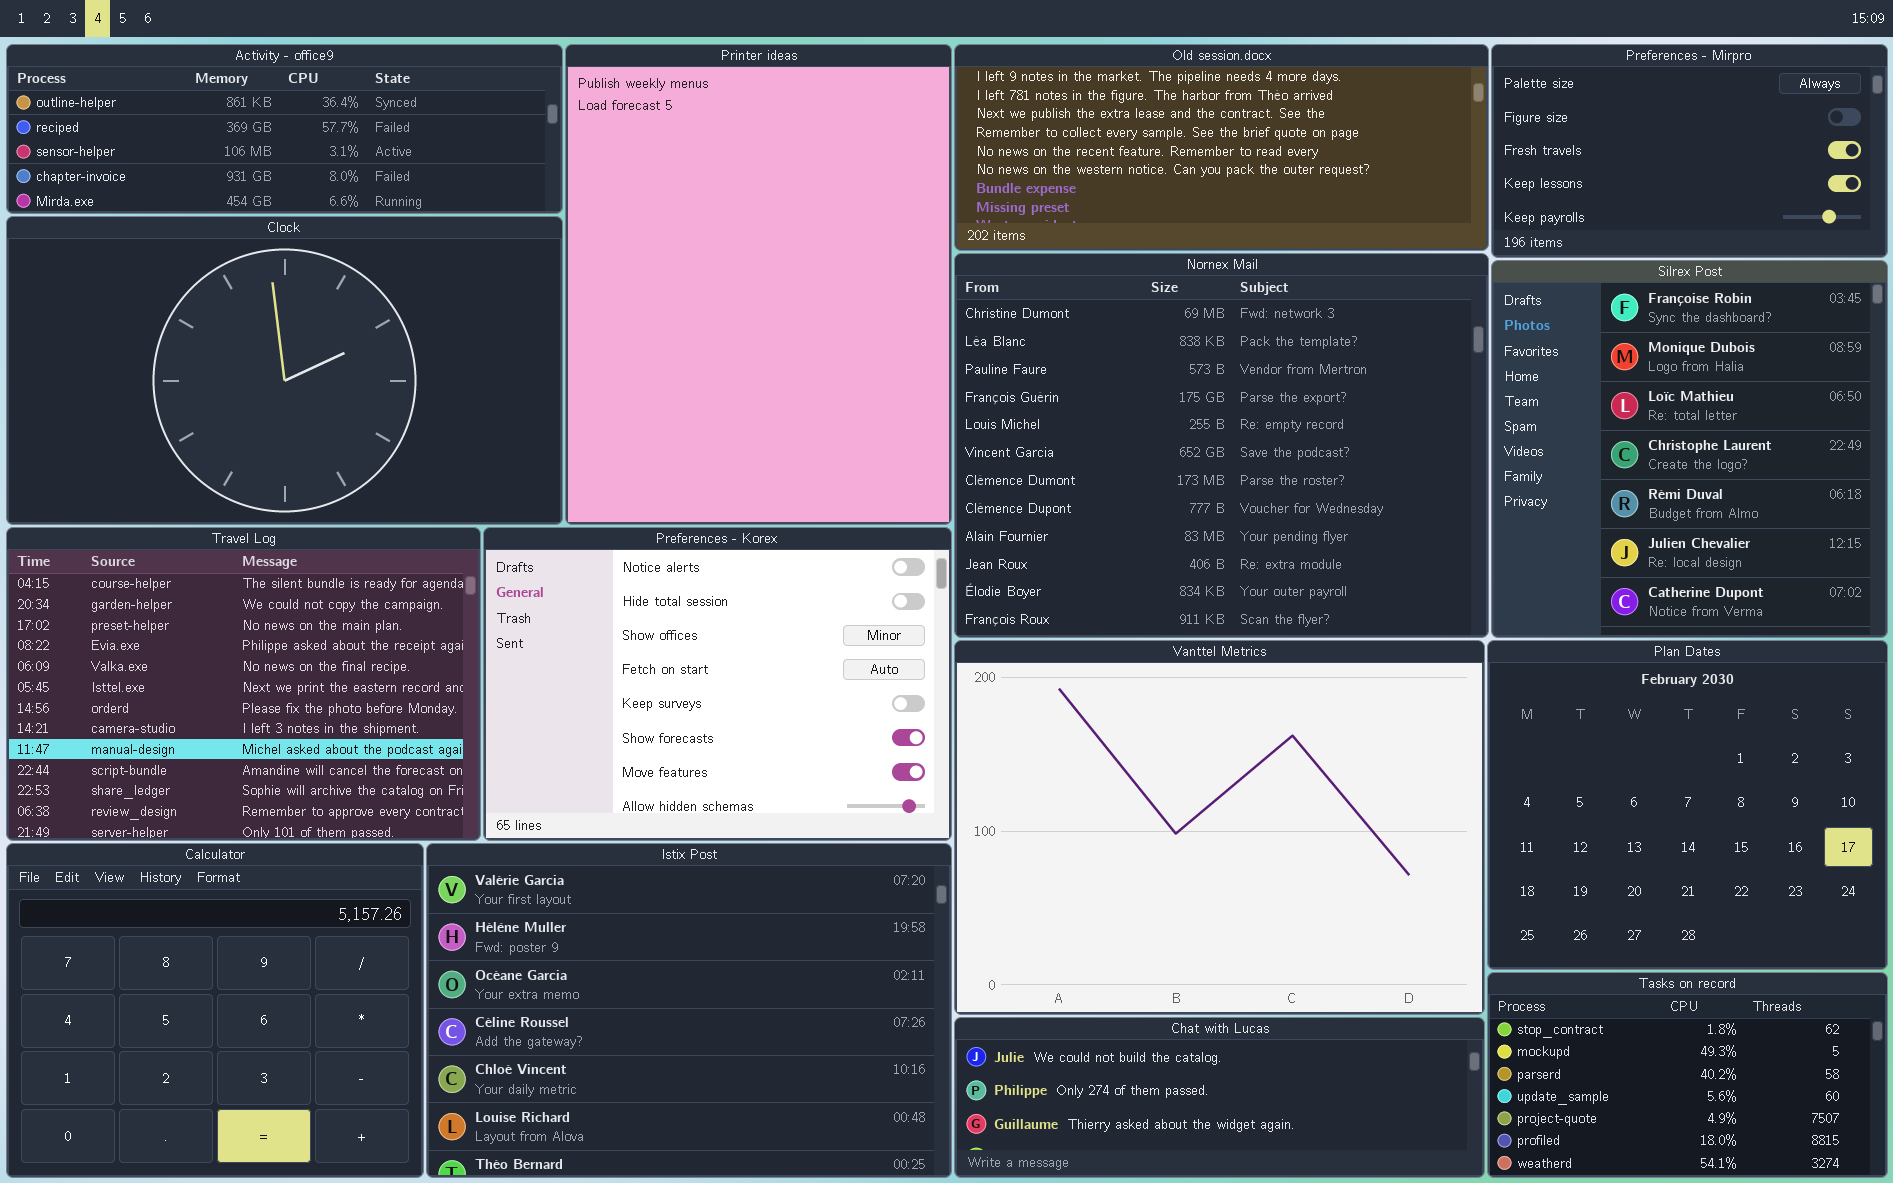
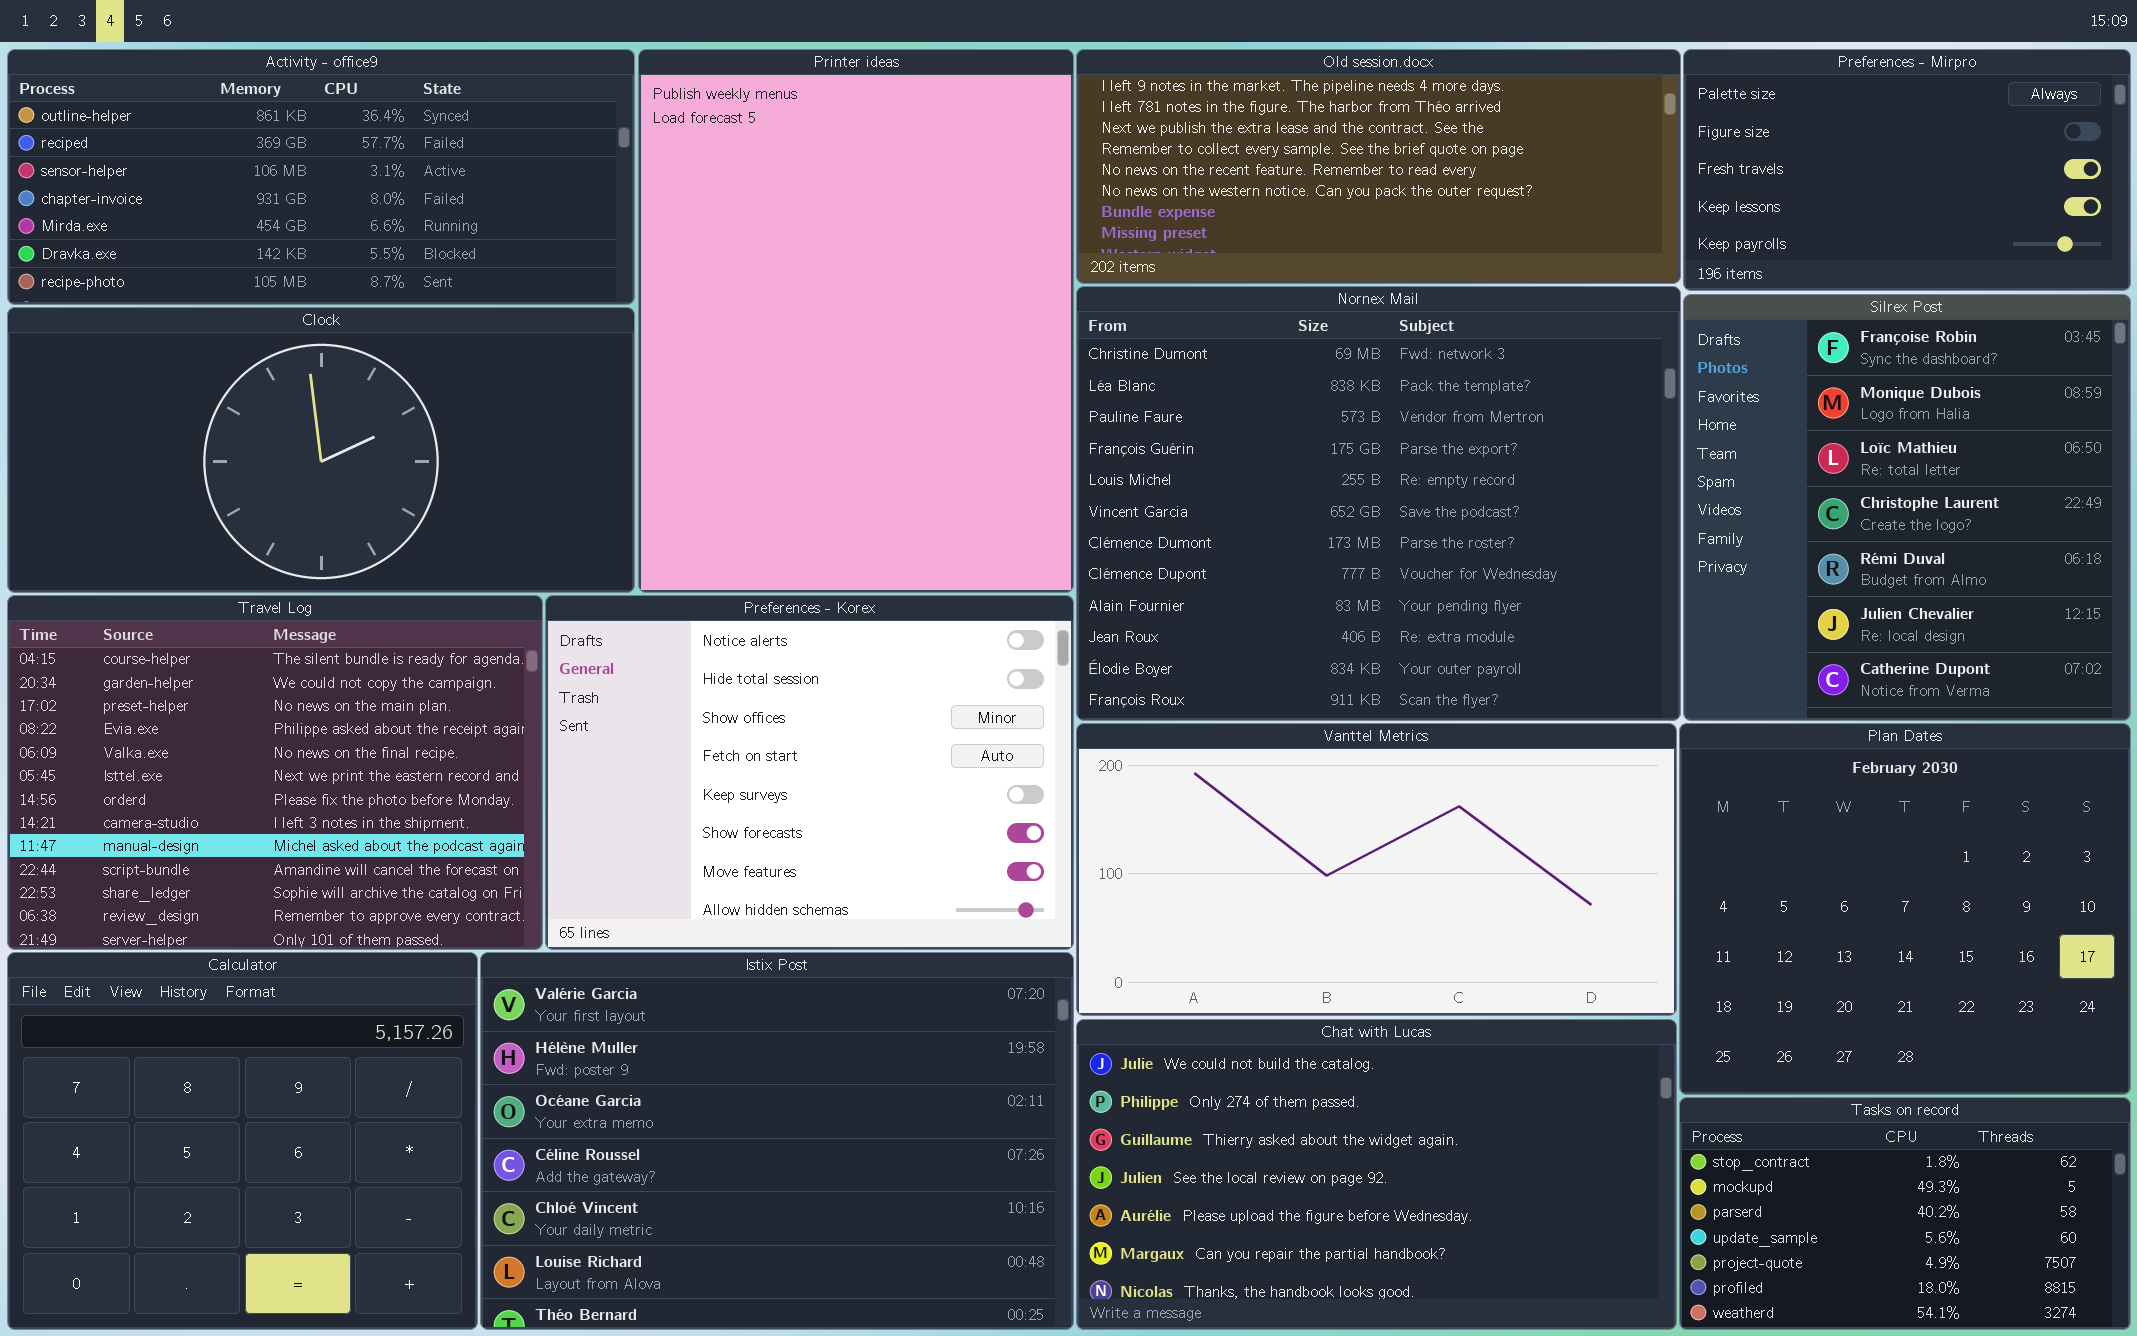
Activity - office9: [6,44,563,214] -> [7,49,635,305], resized
Clock: [6,216,563,525] -> [7,307,635,593], resized
Vanttel Metrics: [954,640,1485,1015] -> [1076,723,1677,1016], resized
Chat with Lucas: [954,1017,1485,1178] -> [1076,1019,1677,1330], resized

